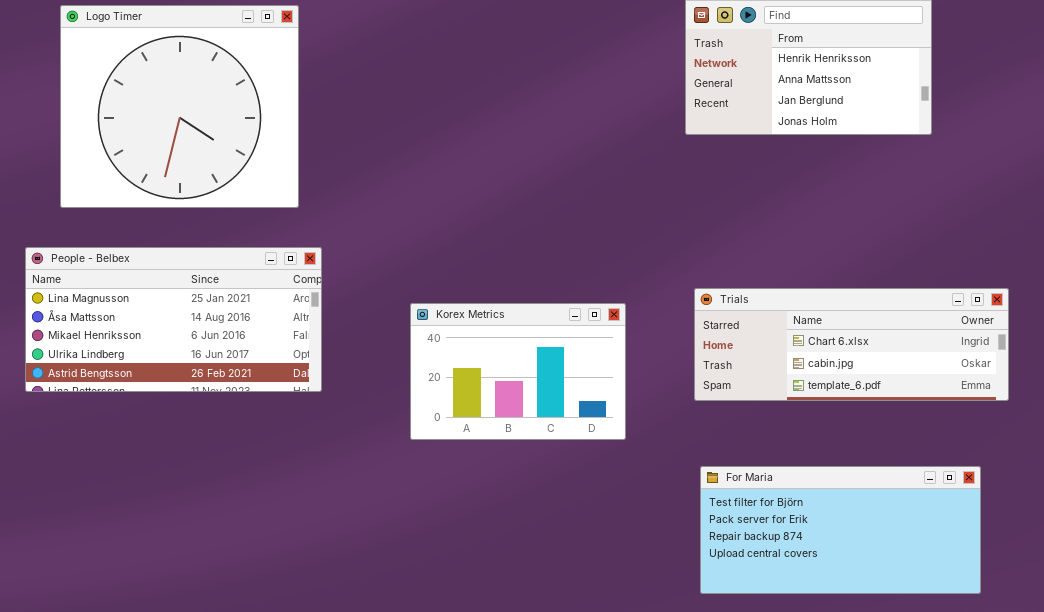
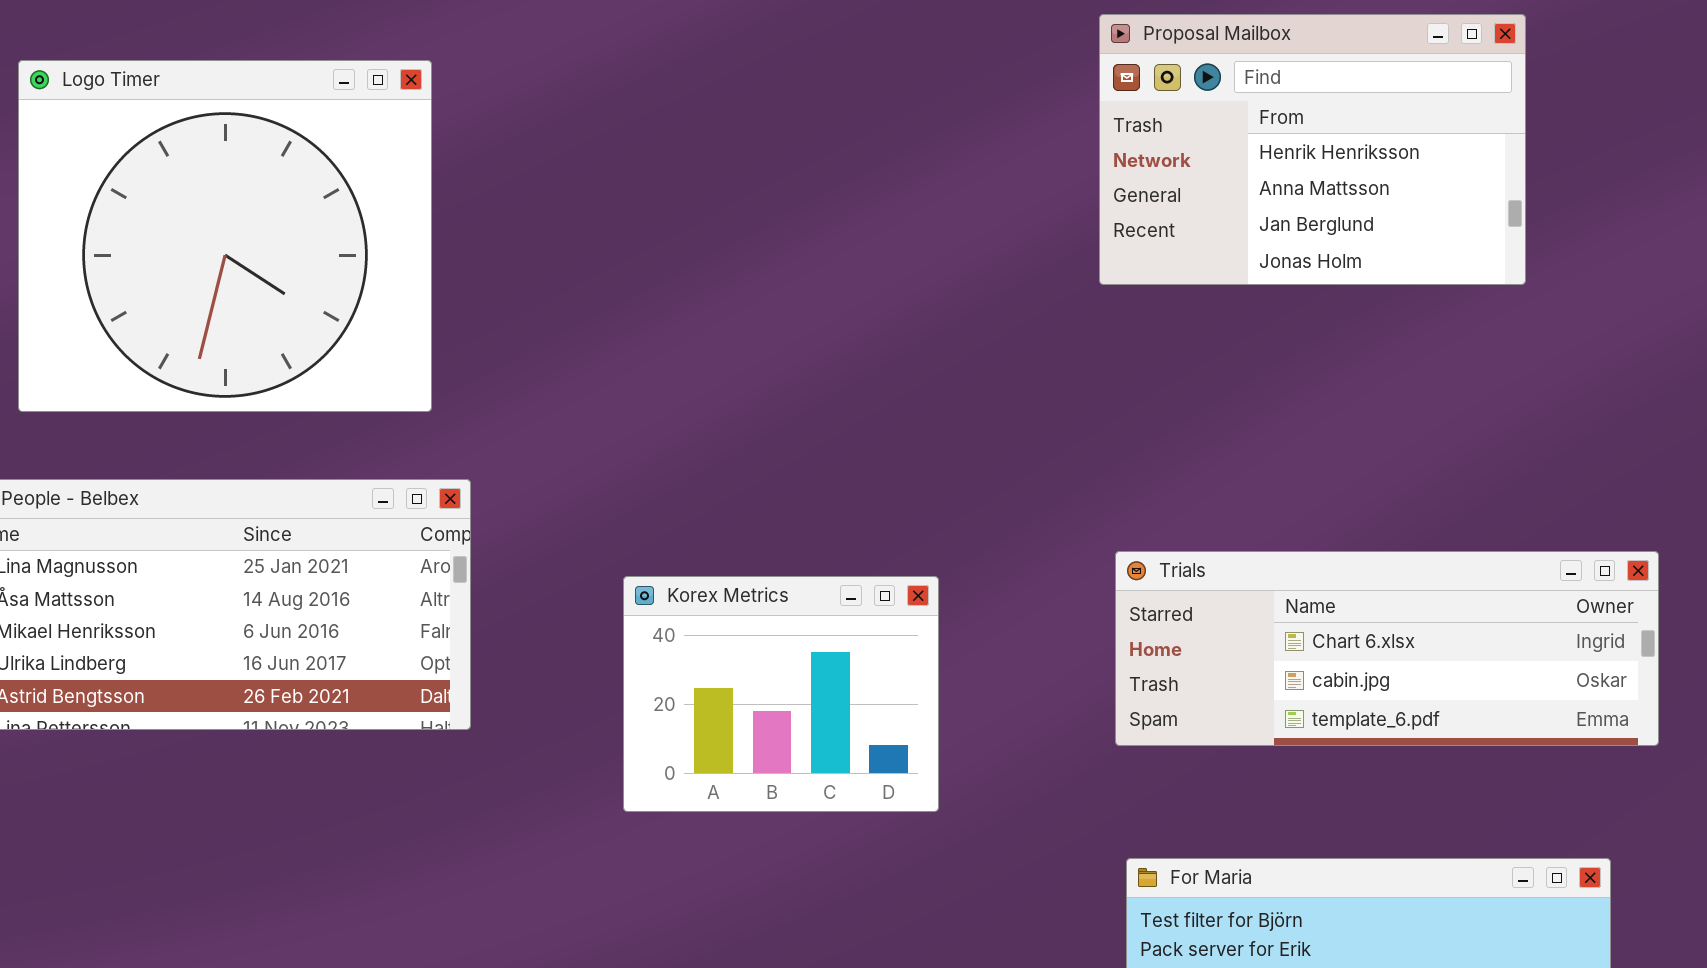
Korex Metrics: [410,303,626,440] -> [623,576,939,812], resized

